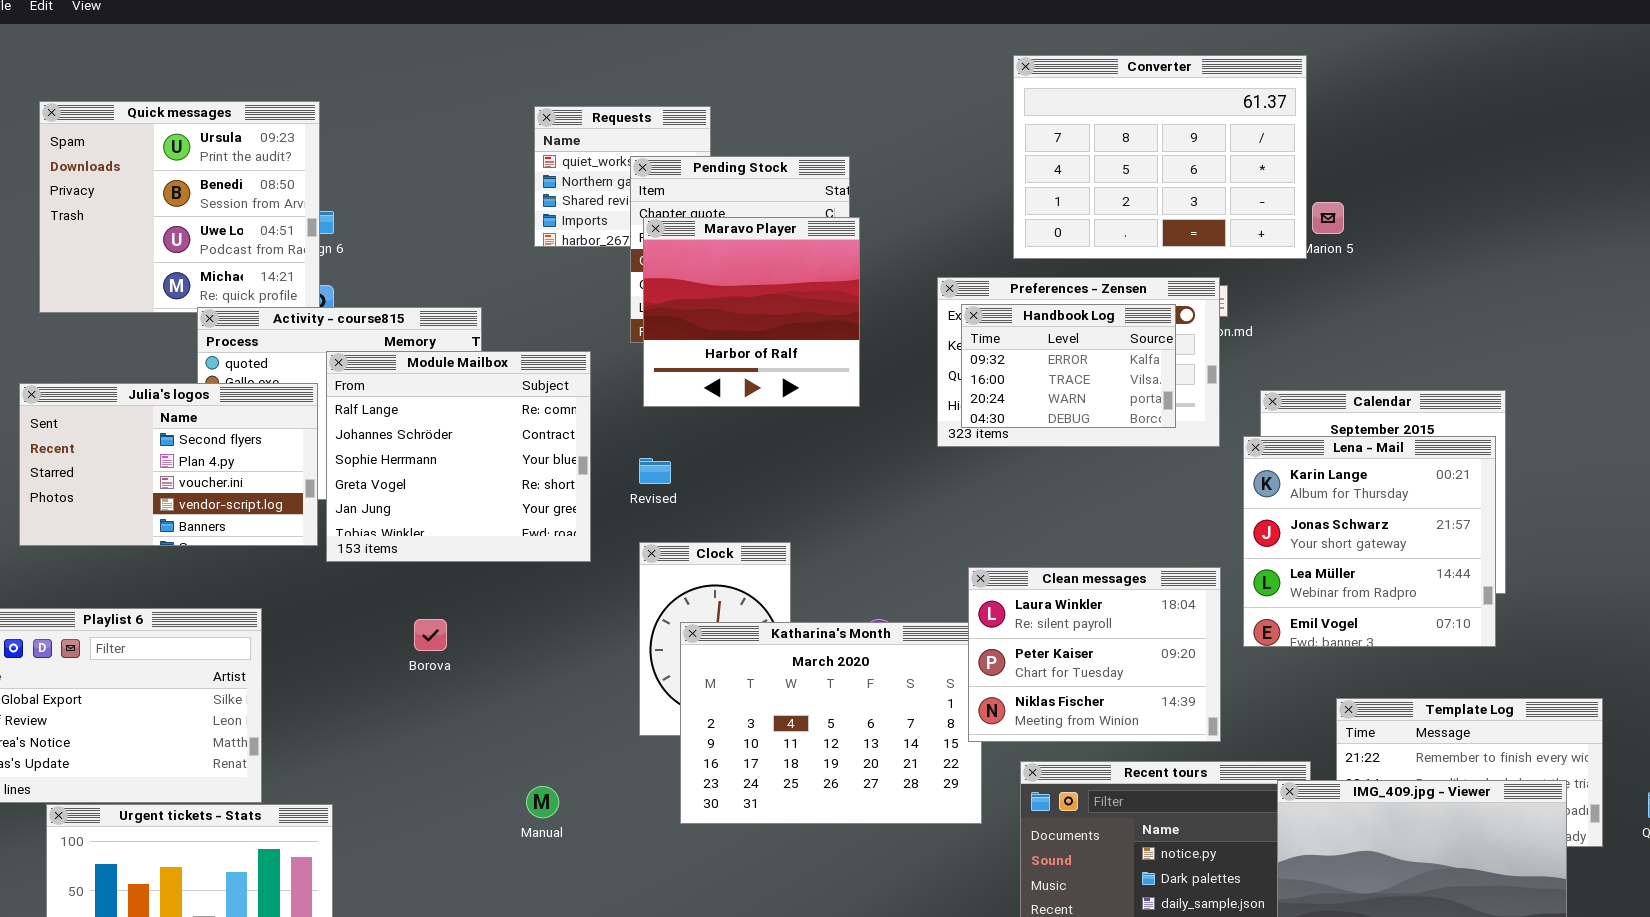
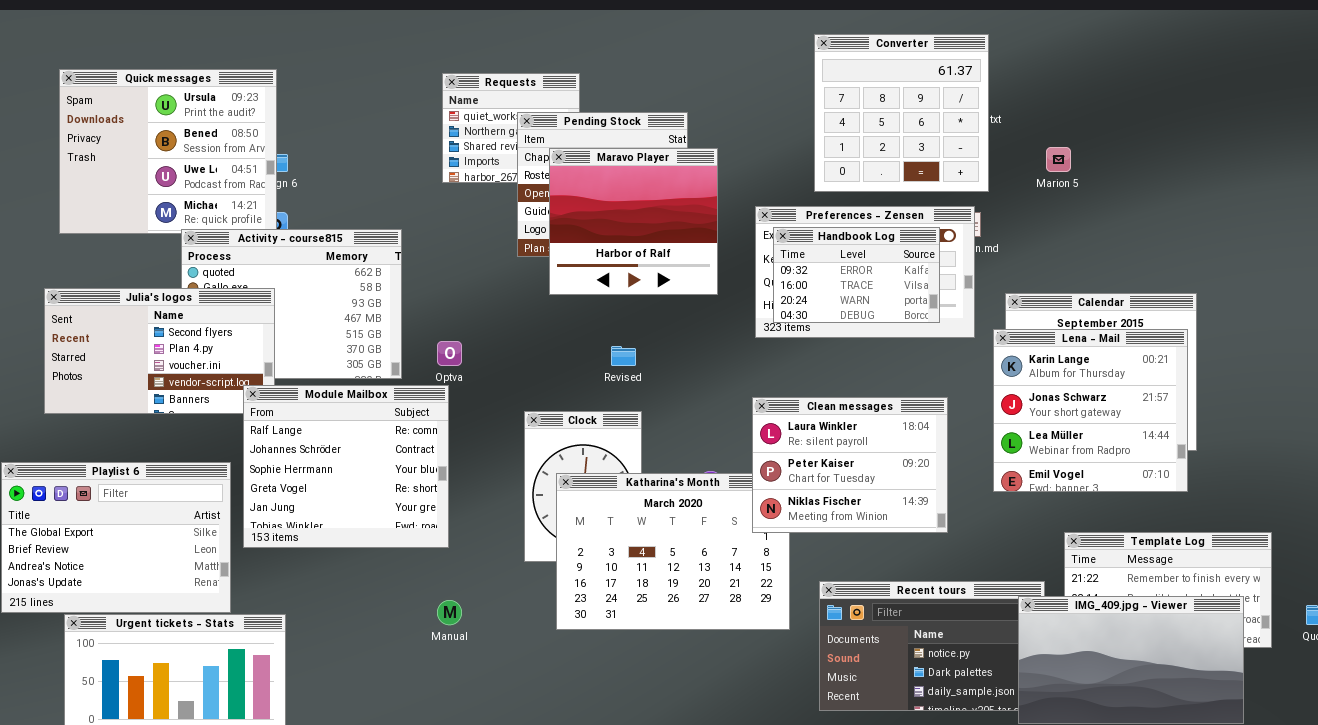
Converter: [1013,55,1307,259] -> [814,34,989,192], resized
Maravo Player: [643,217,860,407] -> [549,148,718,295], moved
Module Mailbox: [326,351,591,562] -> [243,385,449,548], moved
Revised: [639,458,671,484] -> [611,346,636,366], moved
Clean messages: [968,567,1221,742] -> [752,397,948,533], moved

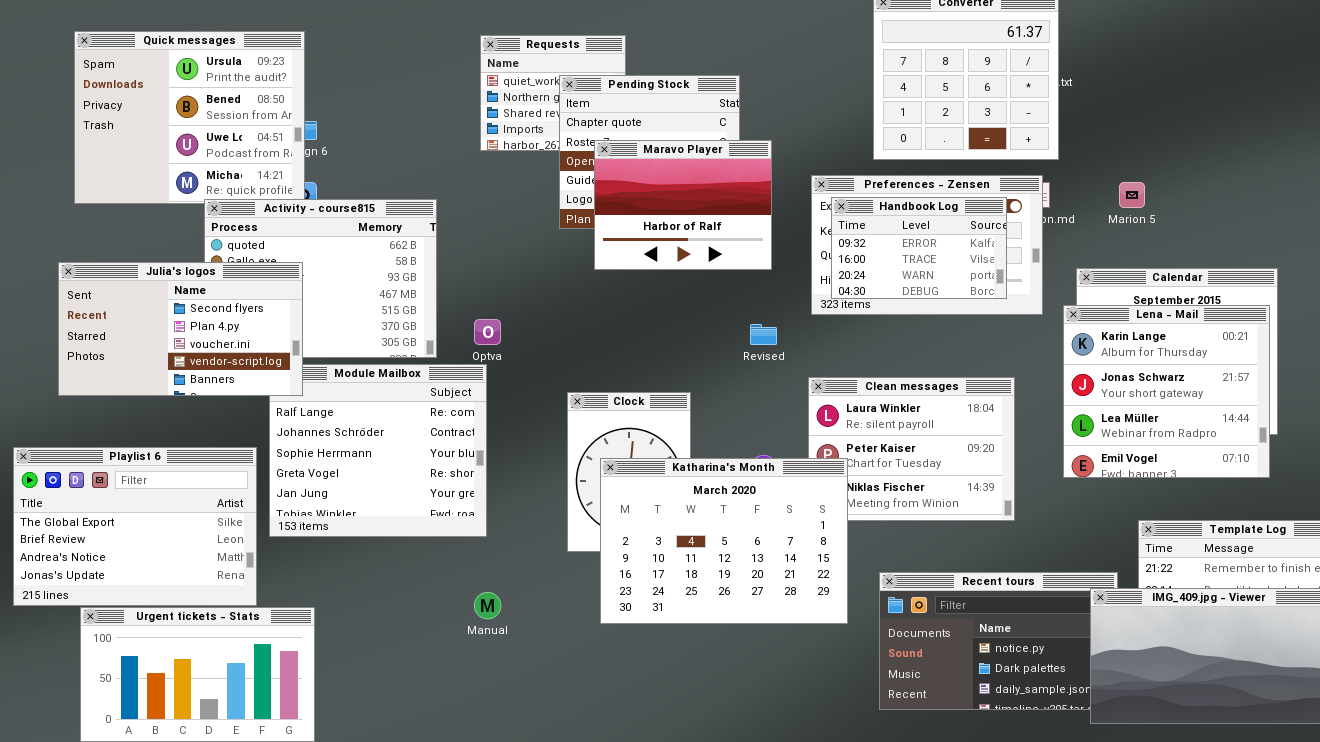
Marion 5: [1046,147,1071,172] -> [1119,182,1145,208], moved
Maravo Player: [549,148,718,295] -> [594,140,772,270], resized
Julia's logos: [44,288,275,414] -> [58,262,303,396], raised
Revised: [611,346,636,366] -> [750,324,777,345], moved
Katharina's Month: [556,473,790,630] -> [600,458,848,624], raised

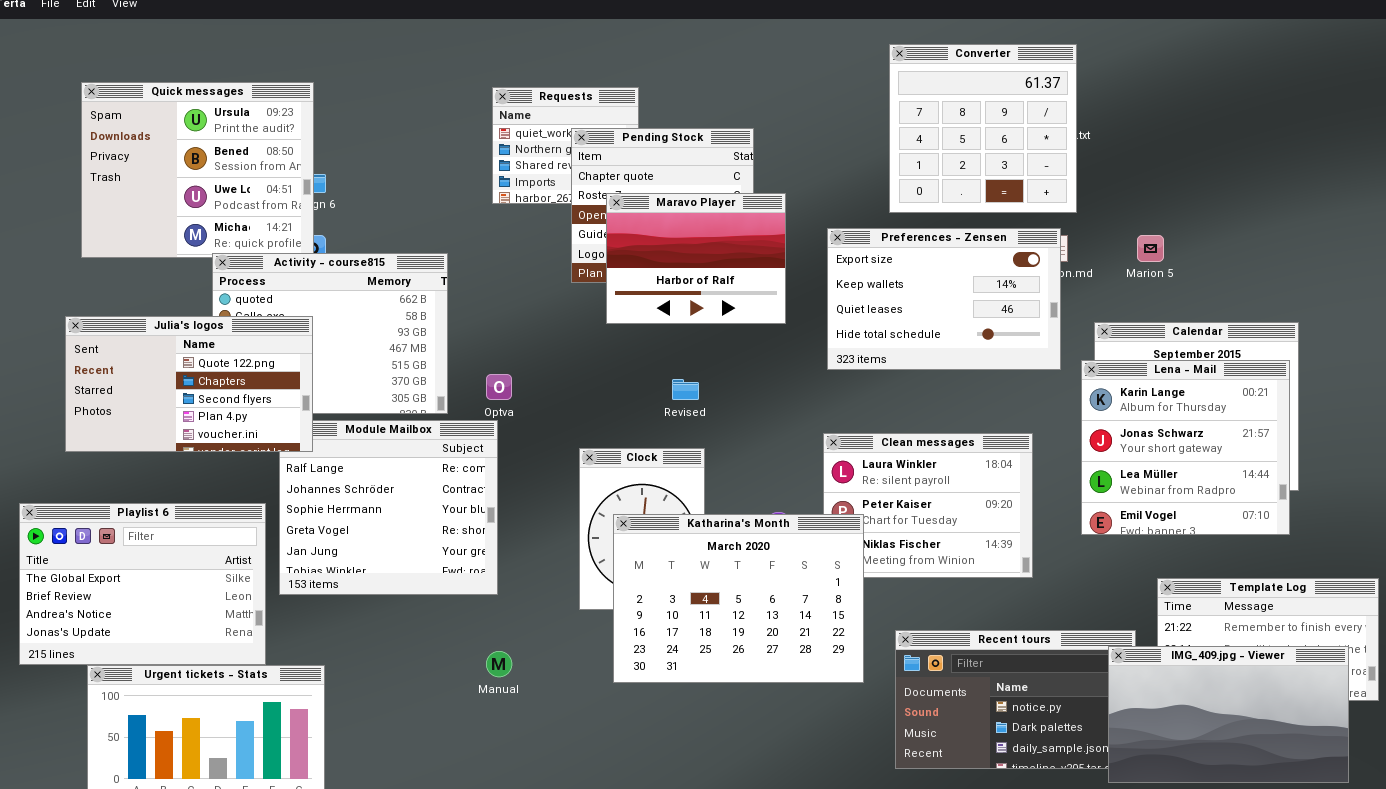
Handbook Log: [831,197,1007,299] -> none, closed
Julia's logos: [58,262,303,396] -> [65,316,313,452], scrolled up 2 rows
Revised: [750,324,777,345] -> [672,379,699,400], moved

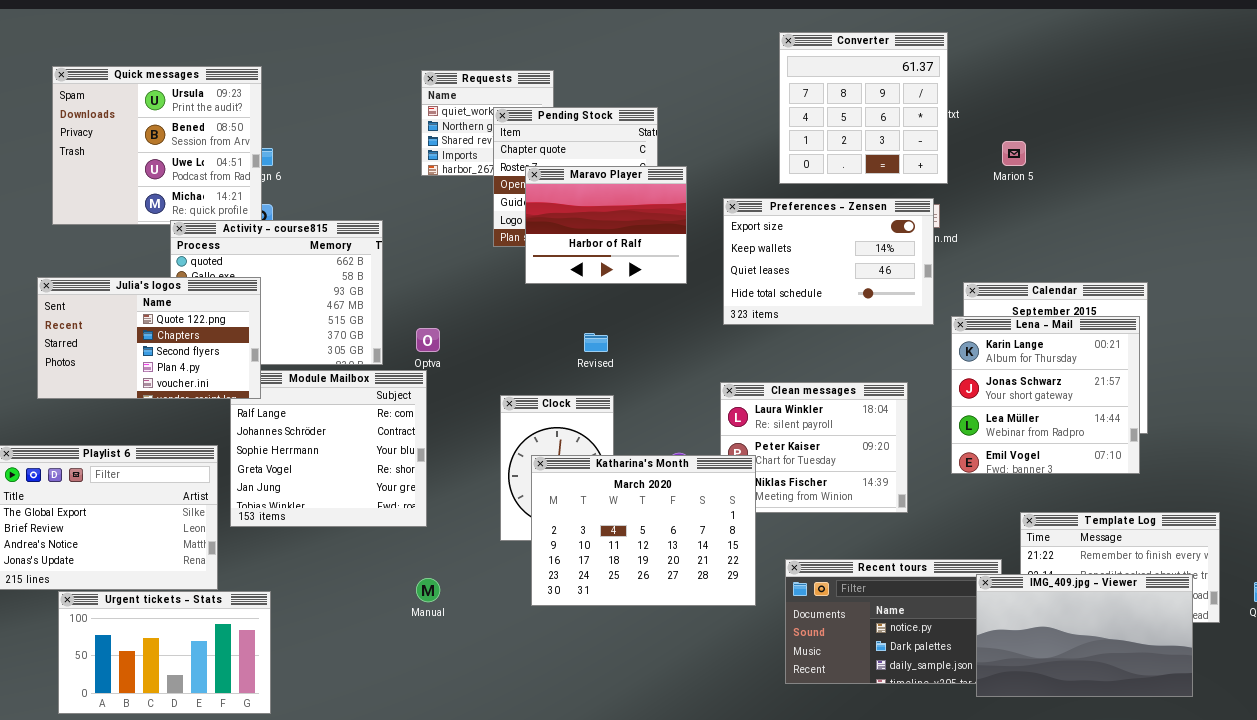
Marion 5: [1137,235,1164,262] -> [1002,141,1026,166], moved

